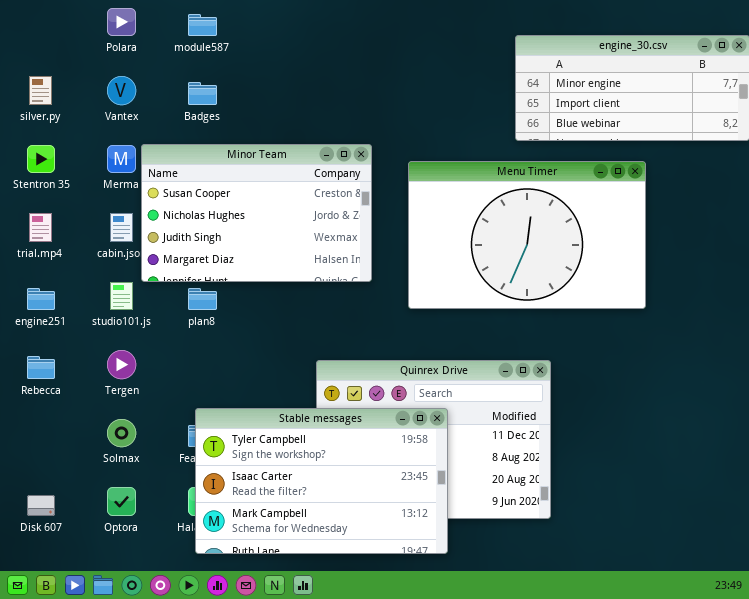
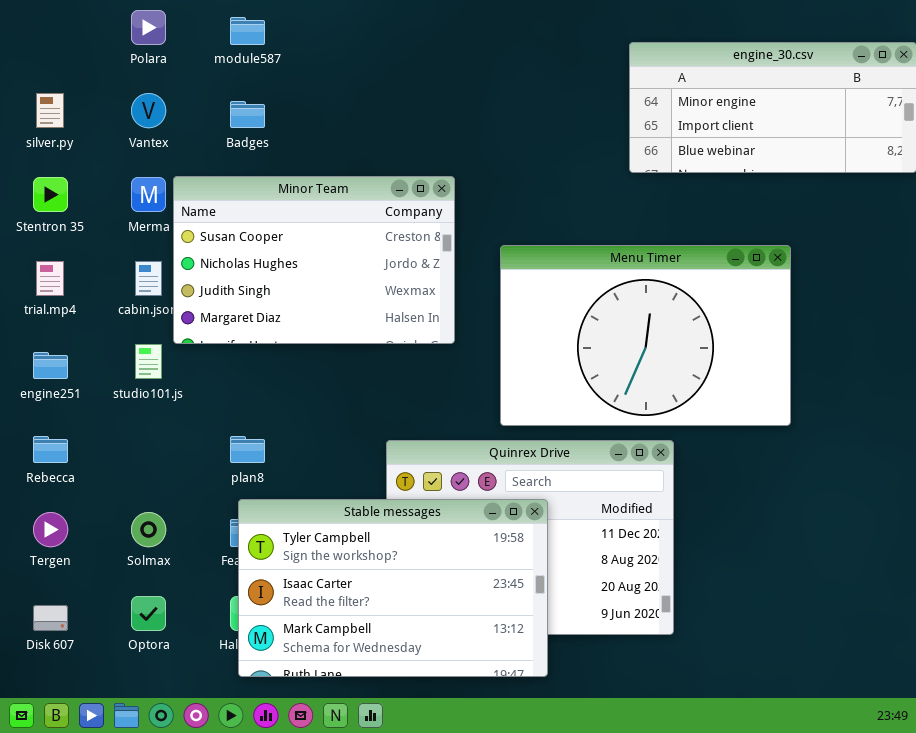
Menu Timer: [408,161,646,309] -> [500,245,791,426], moved
plan8: [188,288,217,310] -> [230,436,265,463], moved
Tergen: [107,350,136,379] -> [33,512,68,547], moved

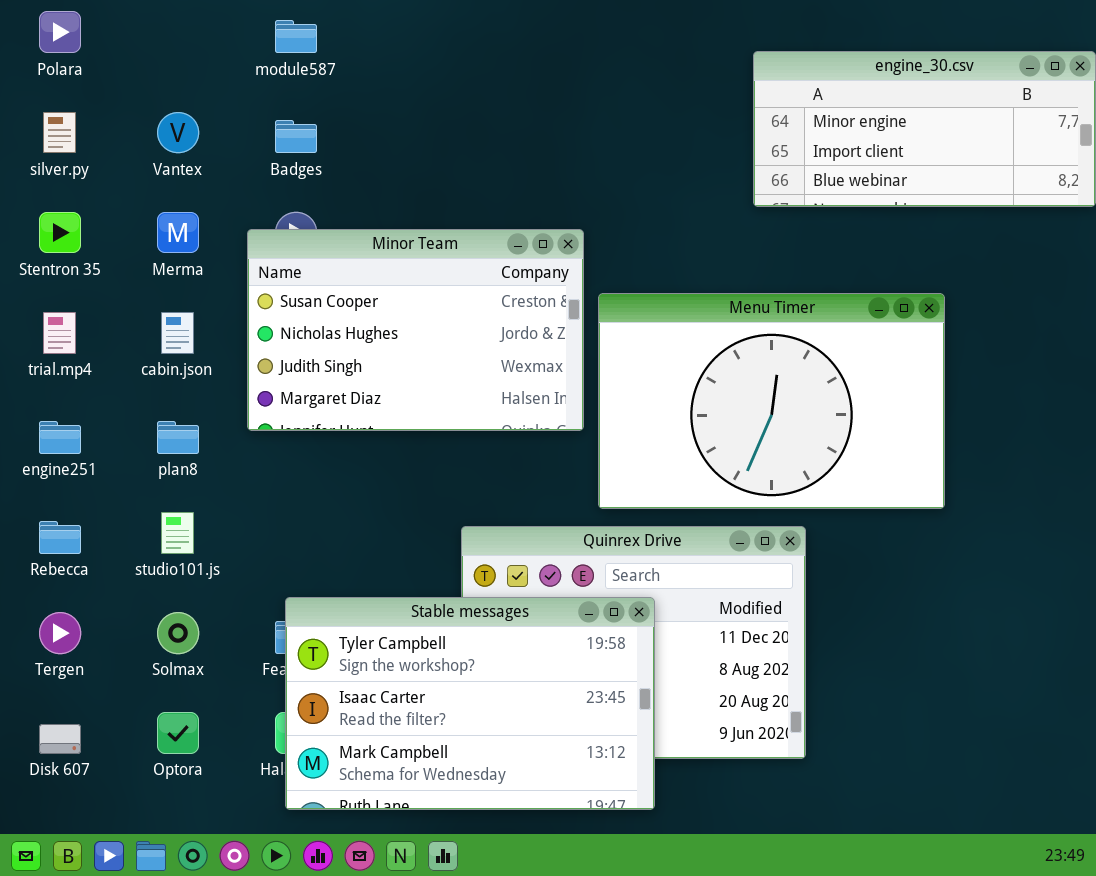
Polara: [131,10,166,45] -> [39,11,81,53], moved
Minor Team: [173,176,455,344] -> [247,229,584,431], moved
studio101.js: [135,344,162,379] -> [161,512,194,554], moved
plan8: [230,436,265,463] -> [157,421,199,454], moved

